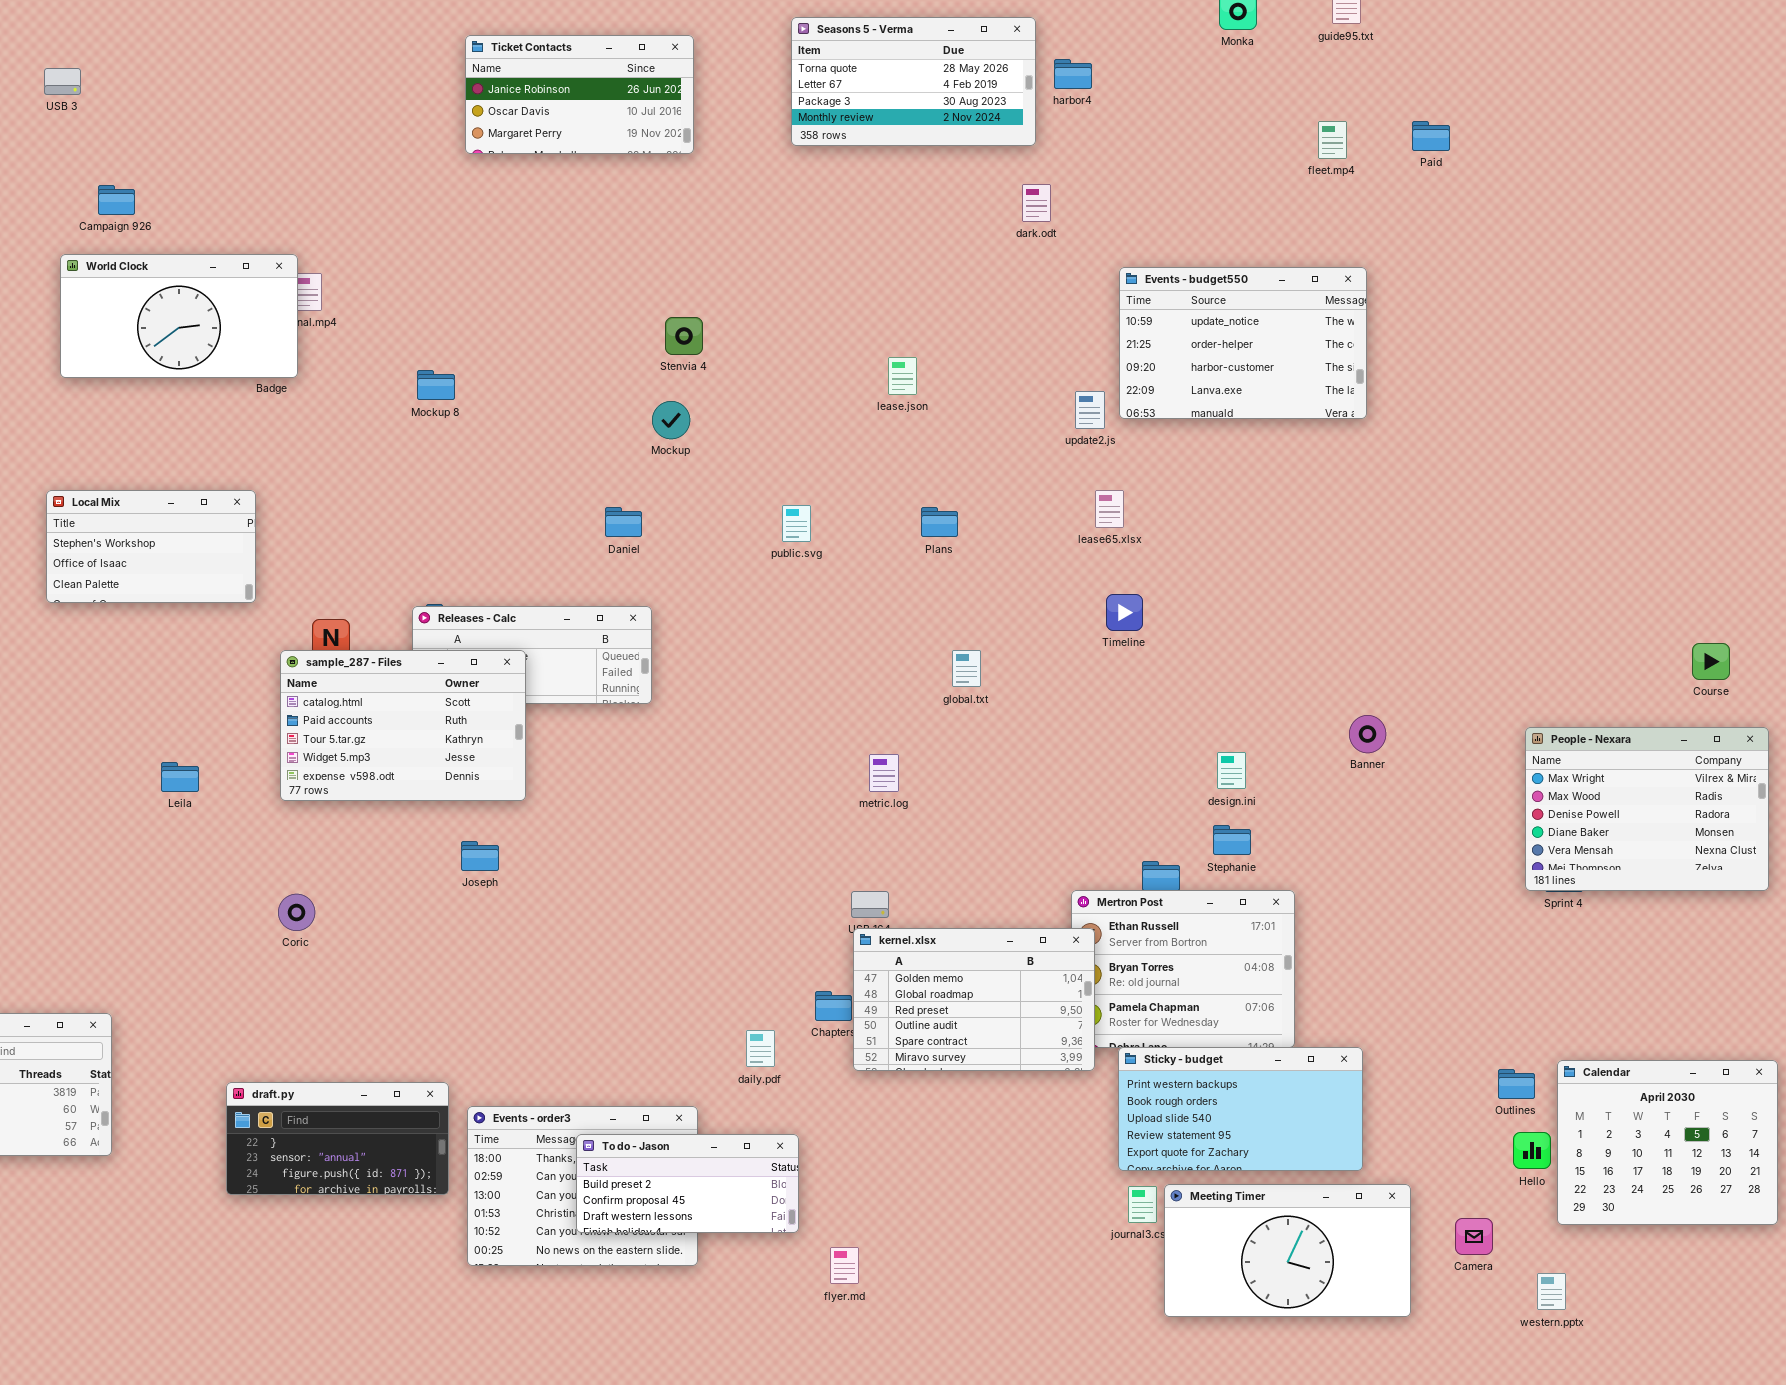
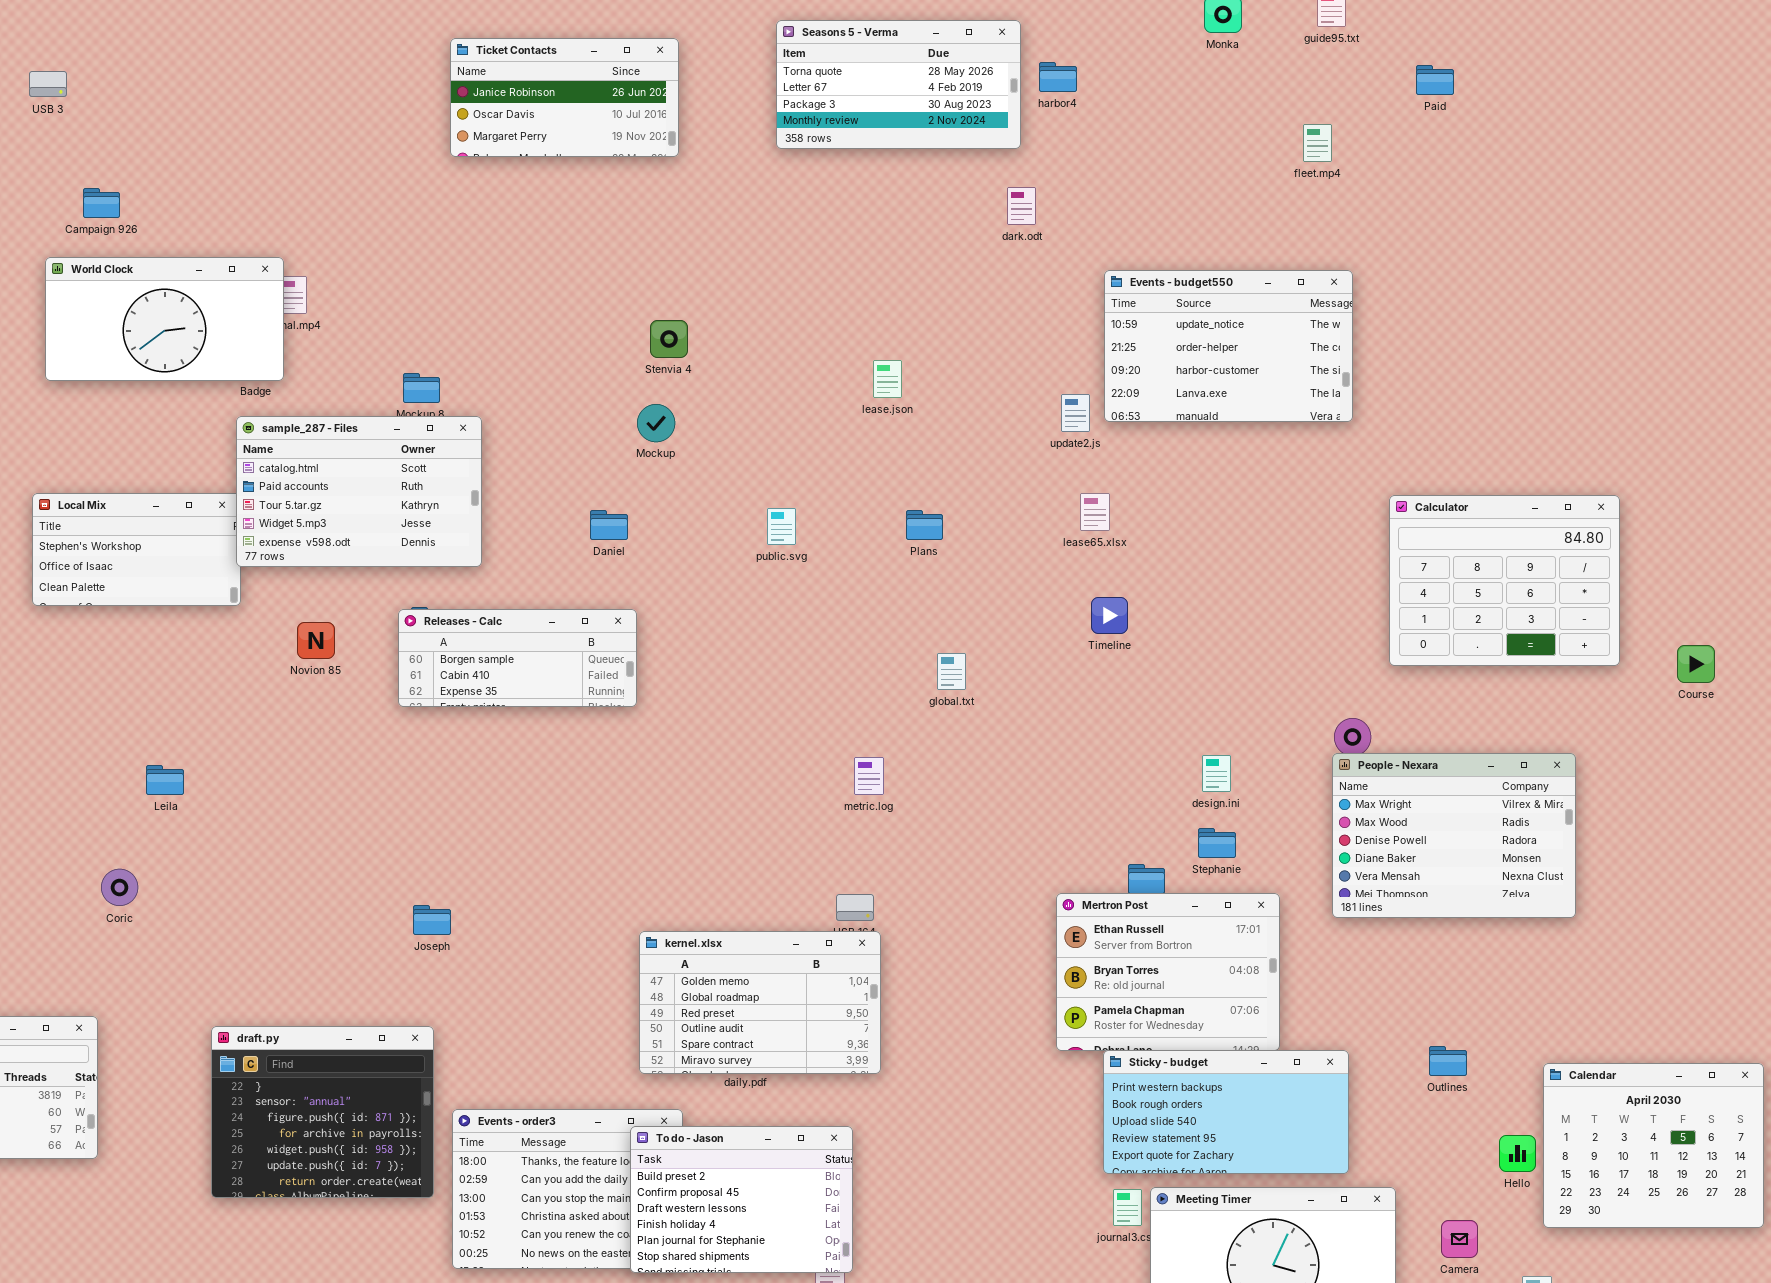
Paid: [1412,121,1450,151] -> [1416,65,1454,95], moved
Calculator: none -> [1389,495,1620,666], opened
sample_287 - Files: [280,650,526,801] -> [236,416,482,567], moved
People - Nexara: [1525,727,1769,891] -> [1332,753,1576,918], moved
Joseph: [461,841,499,871] -> [413,905,451,935], moved
Coric: [278,894,315,931] -> [101,869,138,906], moved
kernel.xlsx: [853,928,1095,1071] -> [639,931,881,1074], moved
Outlines: [1498,1069,1535,1099] -> [1429,1046,1467,1076], moved
draft.py: [226,1082,449,1195] -> [211,1026,434,1198], resized
To do - Jason: [576,1134,799,1233] -> [630,1126,853,1273], moved, resized

